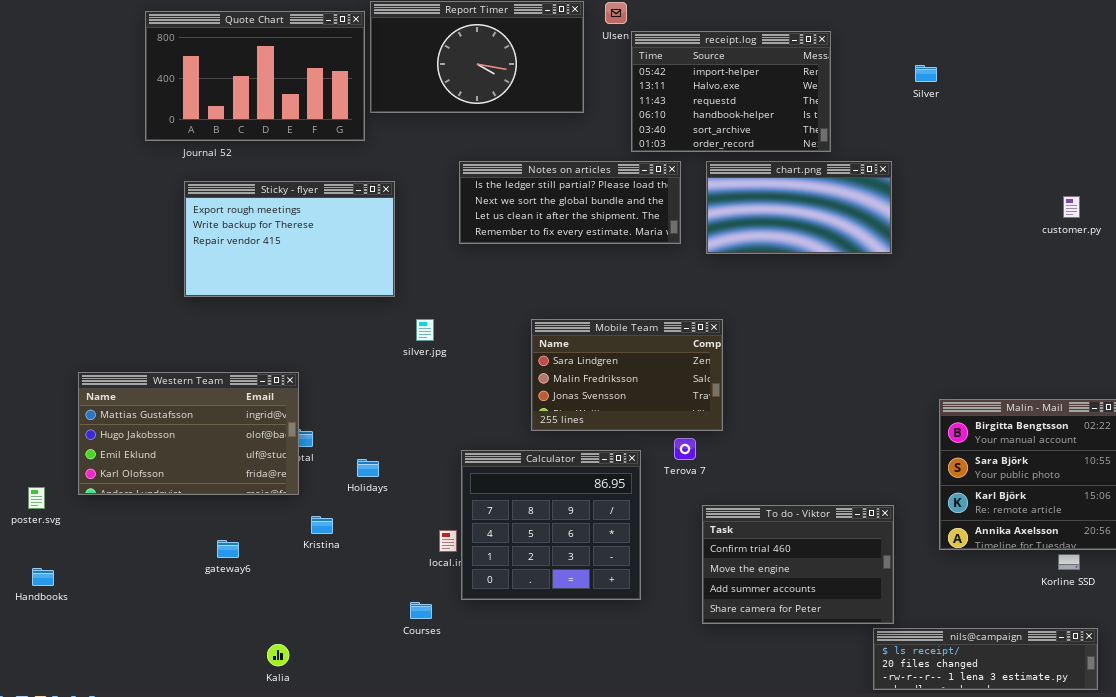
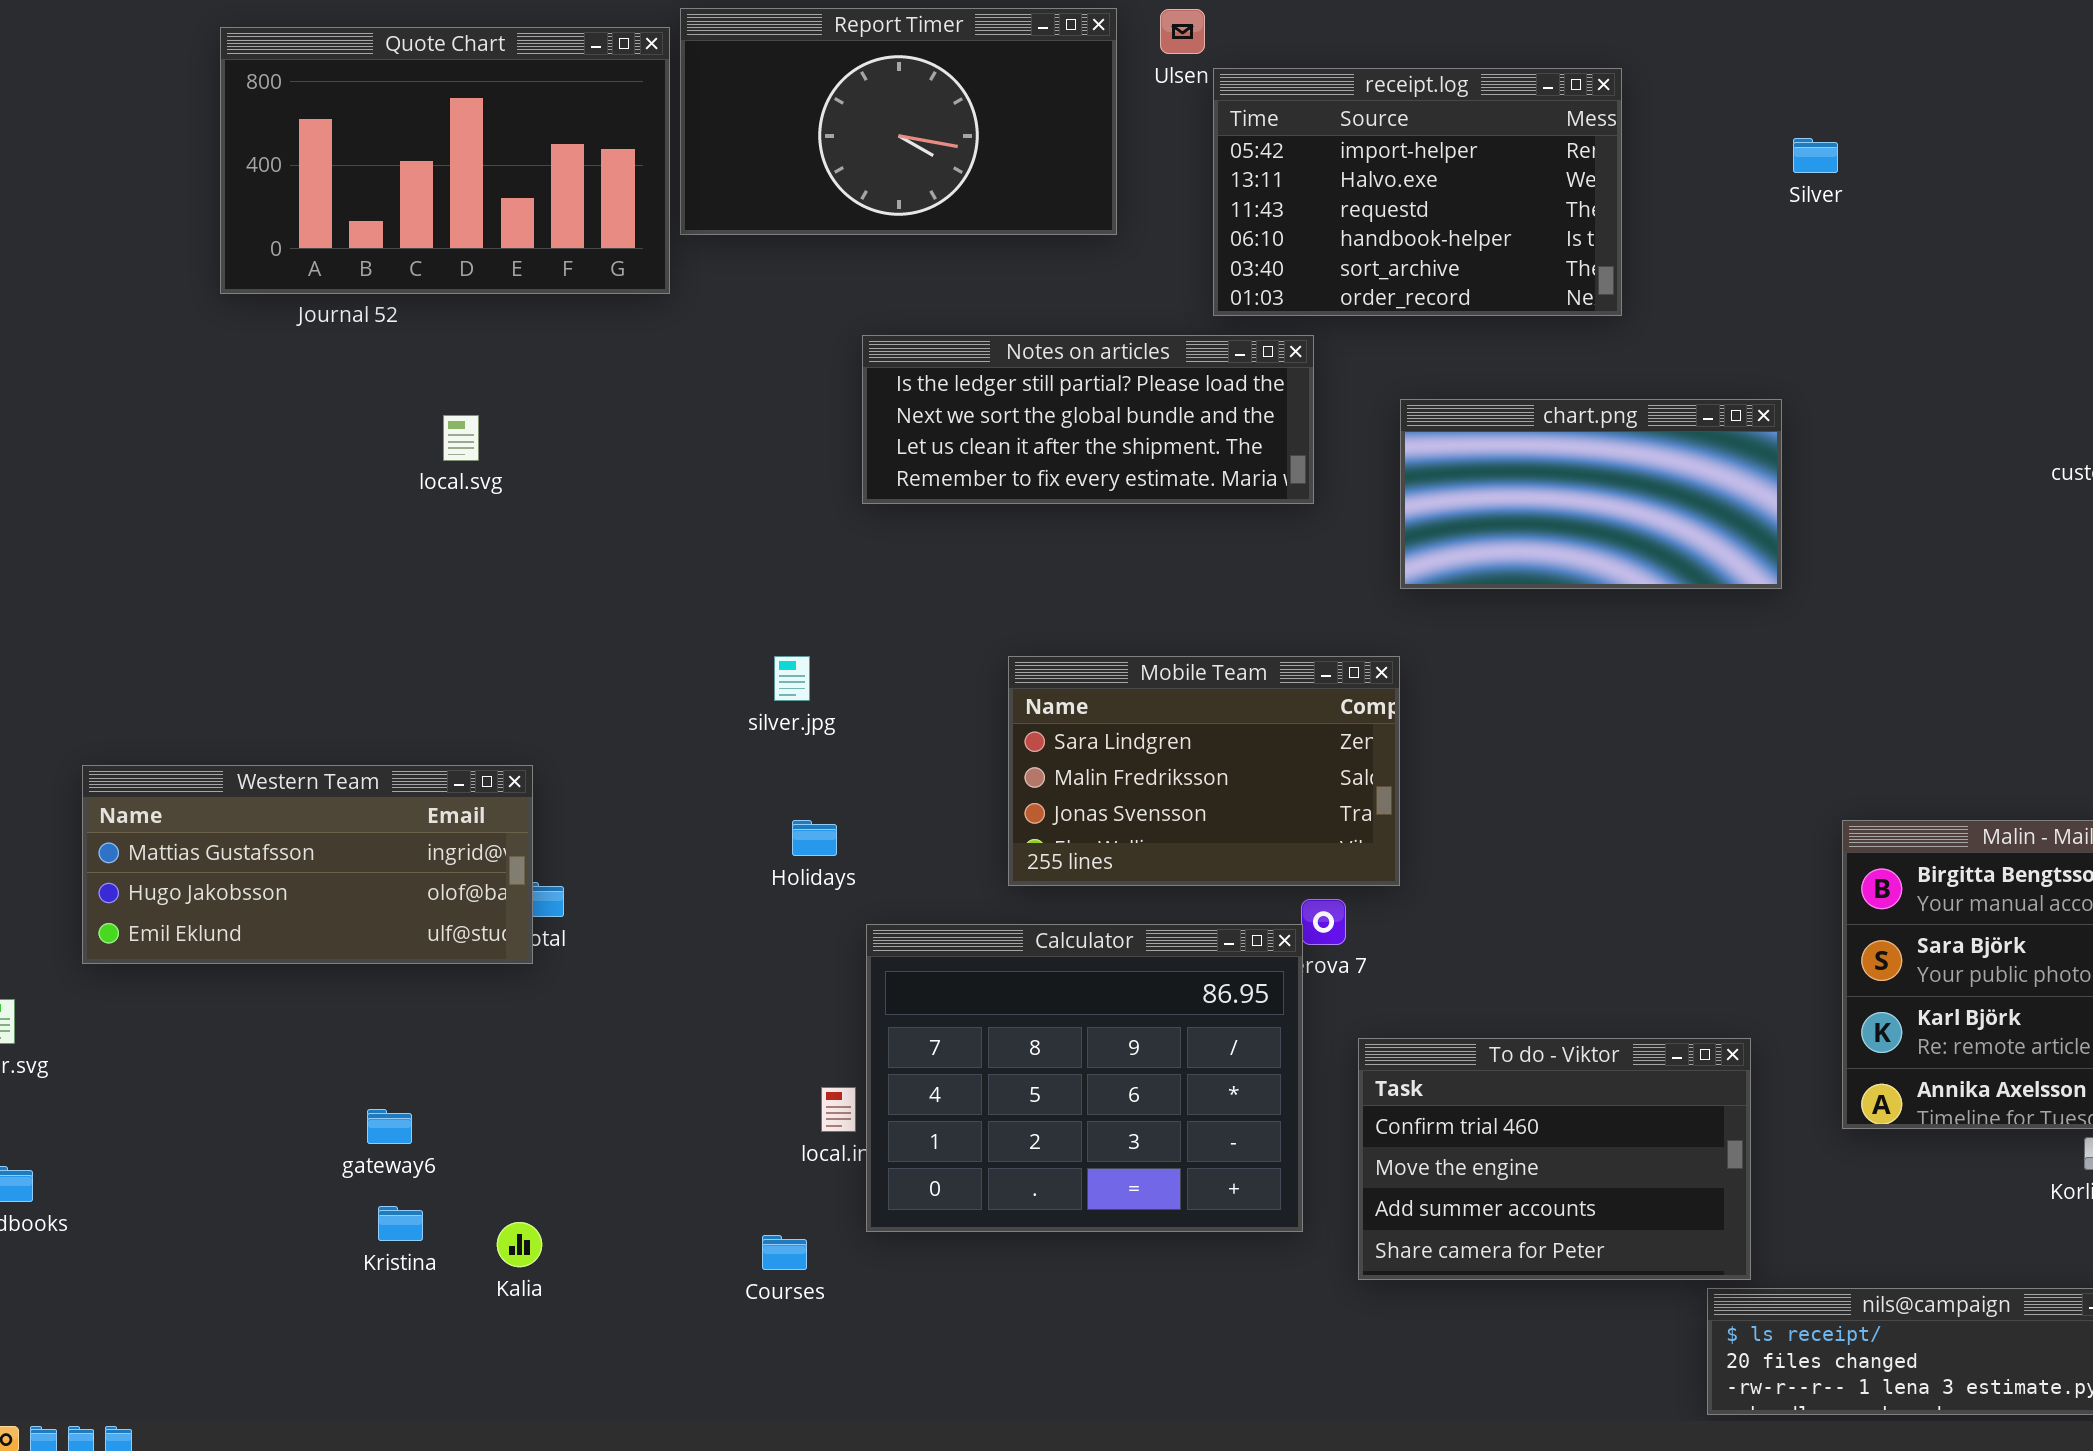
chart.png: [706,161,892,254] -> [1400,399,1782,589], moved
Sticky - flyer: [184,181,395,297] -> none, closed
Western Team: [78,372,299,495] -> [82,765,533,964], resized
Calculator: [461,450,641,600] -> [866,924,1303,1232], resized
Holidays: [357,459,379,477] -> [792,820,837,856], moved
Kristina: [311,516,333,534] -> [378,1206,423,1241], moved
Kalia: [267,644,289,666] -> [497,1222,542,1267], moved

